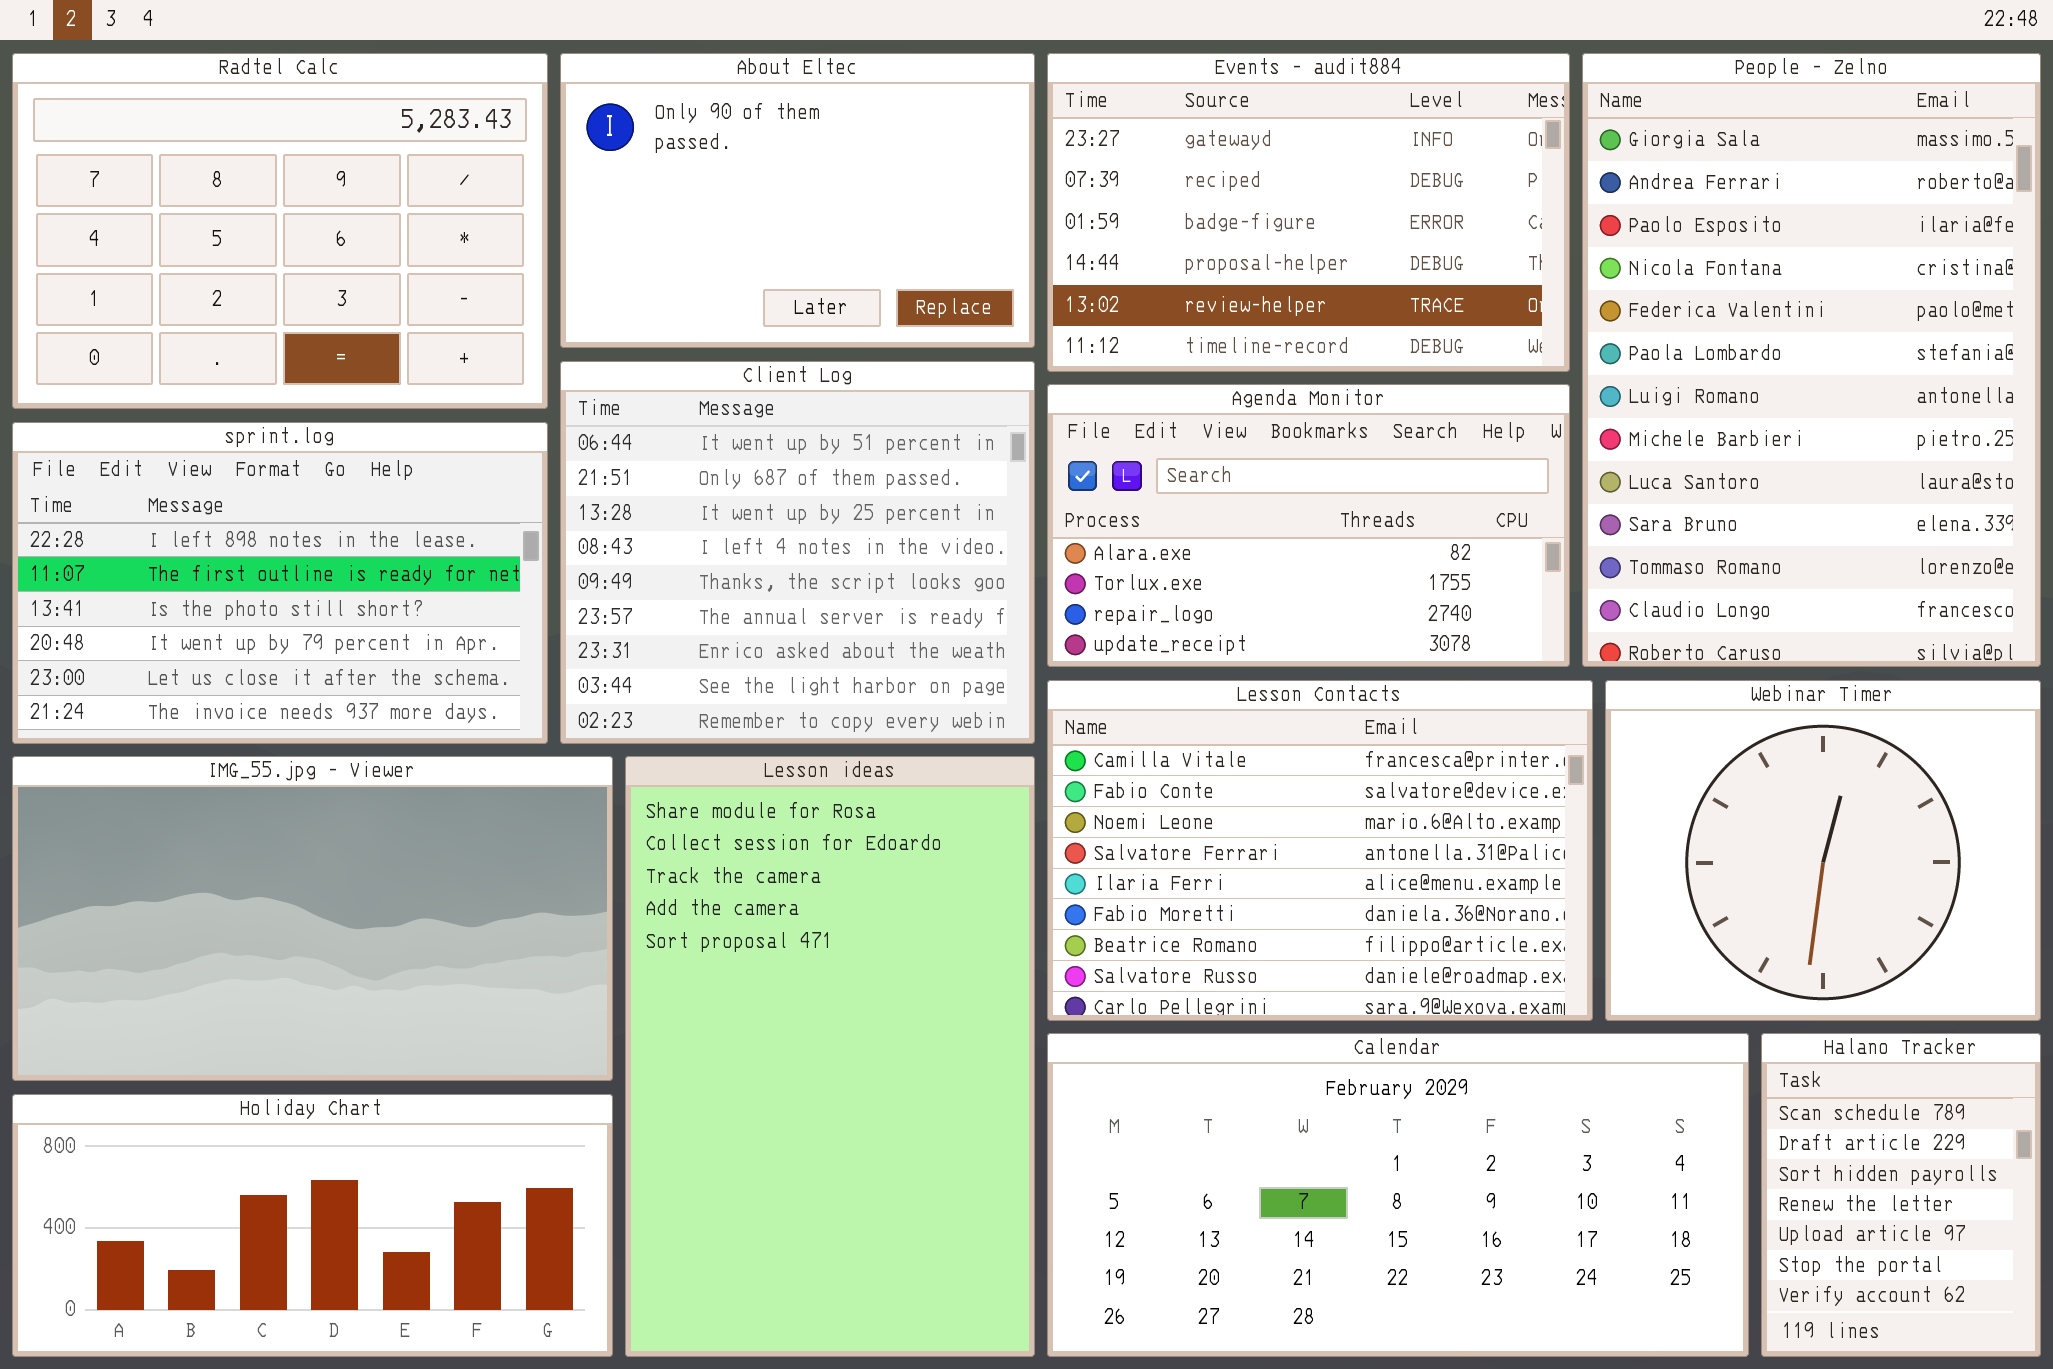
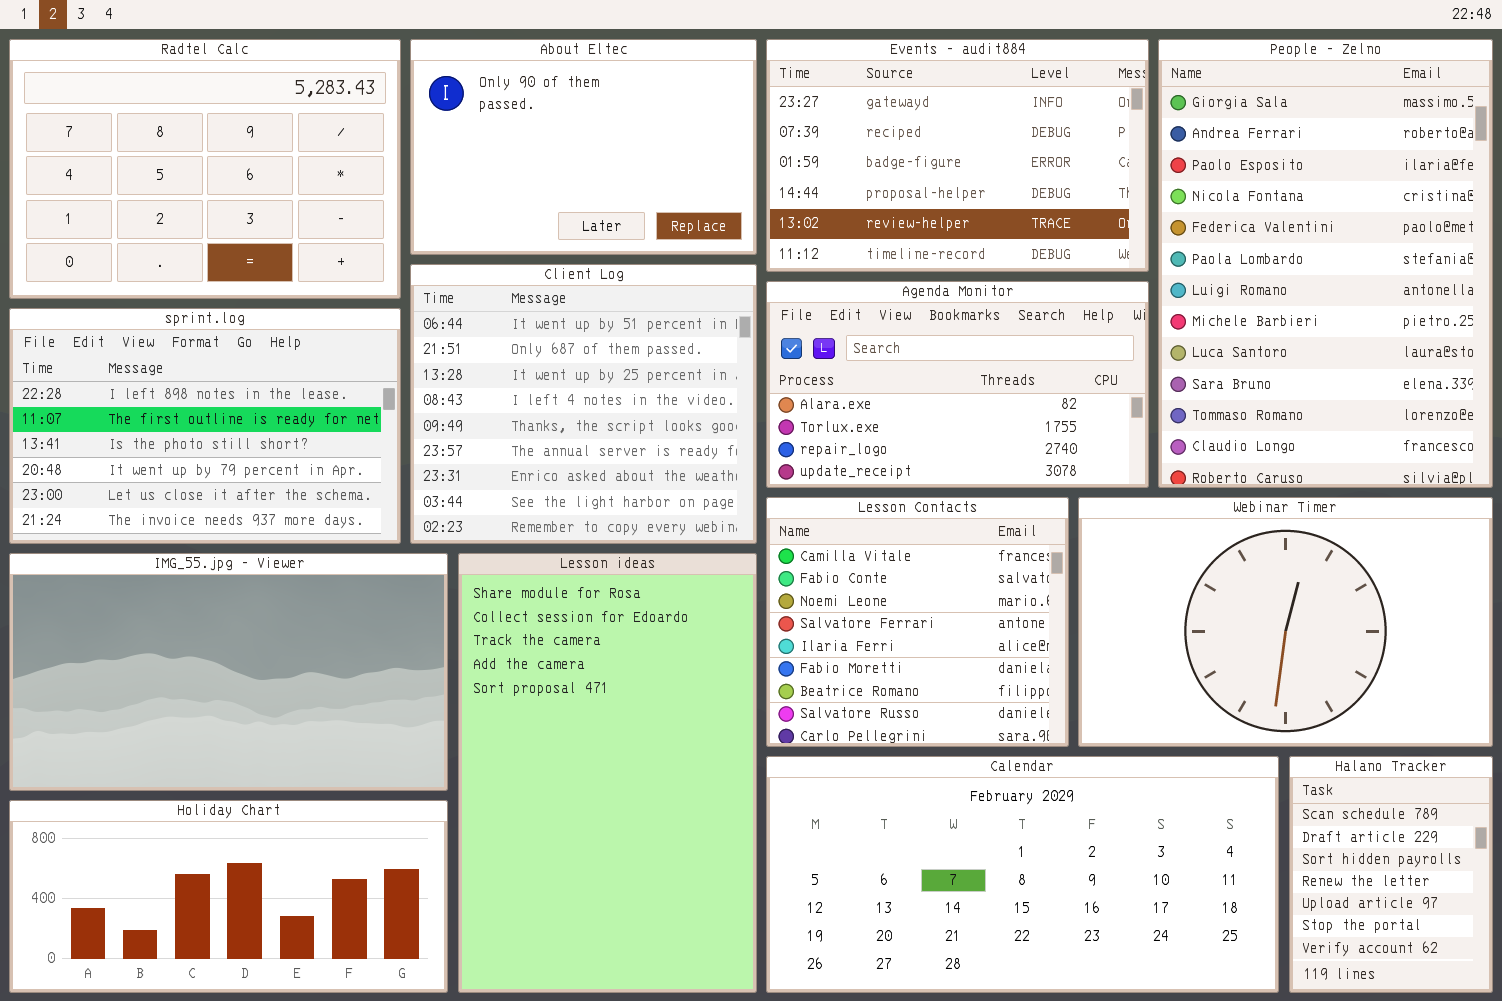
Lesson Contacts: [1047,680,1593,1021] -> [766,497,1069,747], resized
Webinar Timer: [1605,680,2041,1021] -> [1078,497,1493,747], resized

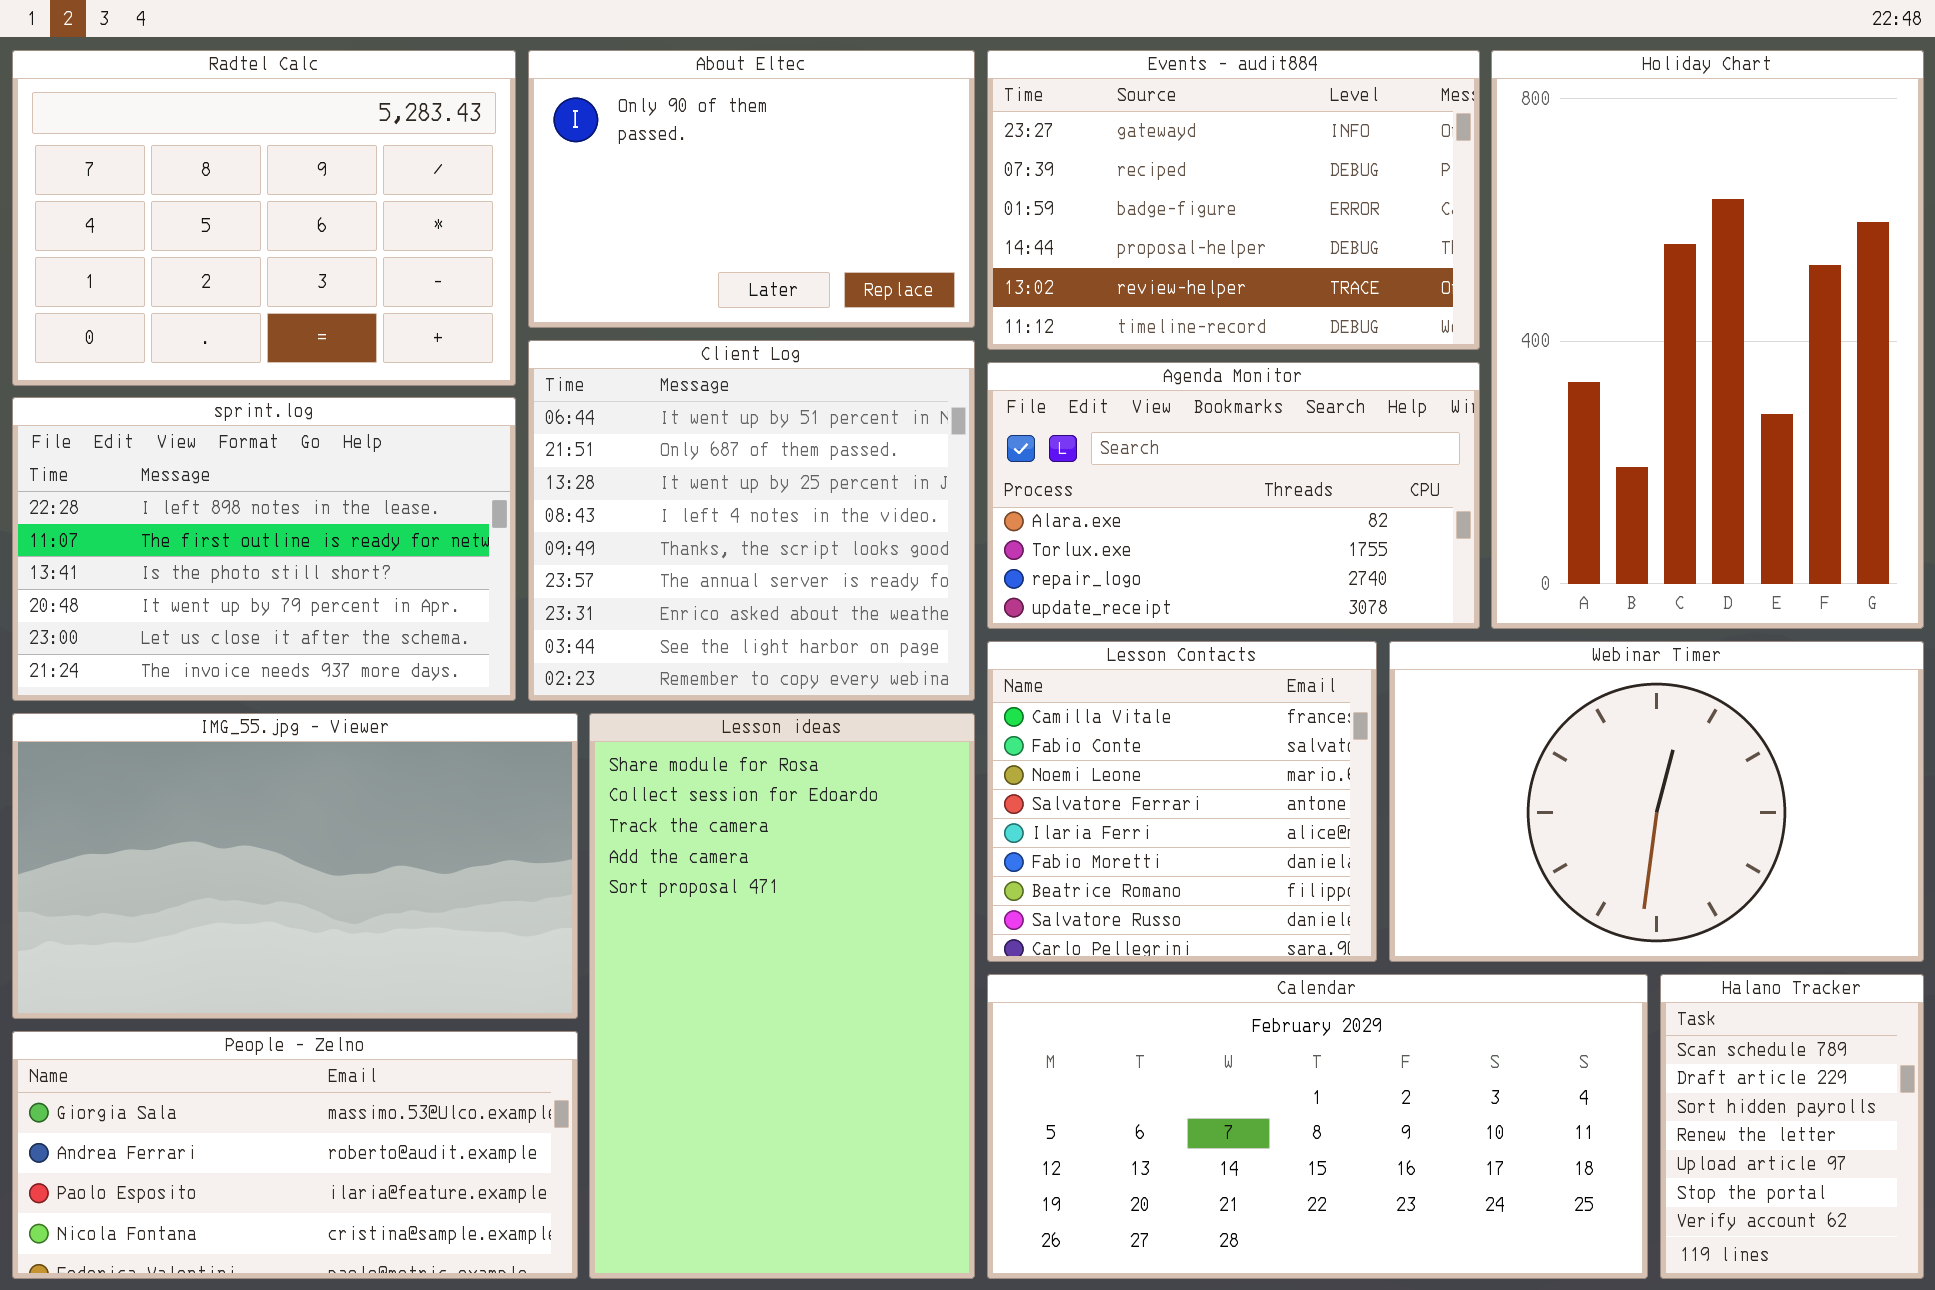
People - Zelno: [1158,39,1493,488] -> [12,1031,578,1279], moved, resized
Holiday Chart: [9,800,448,993] -> [1491,50,1924,629], moved, resized

